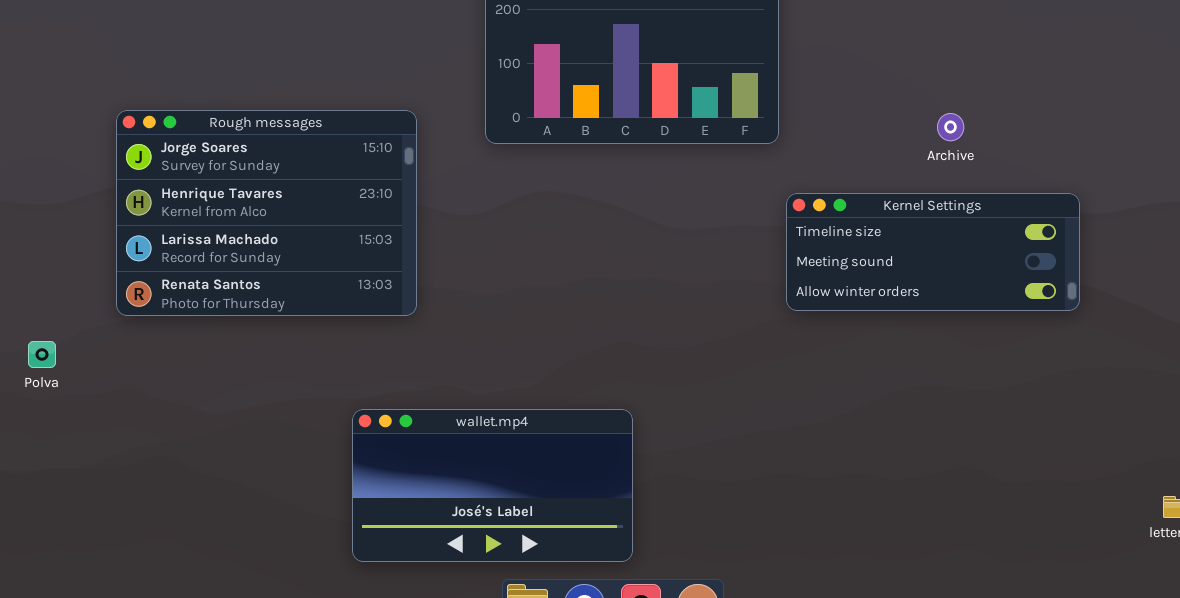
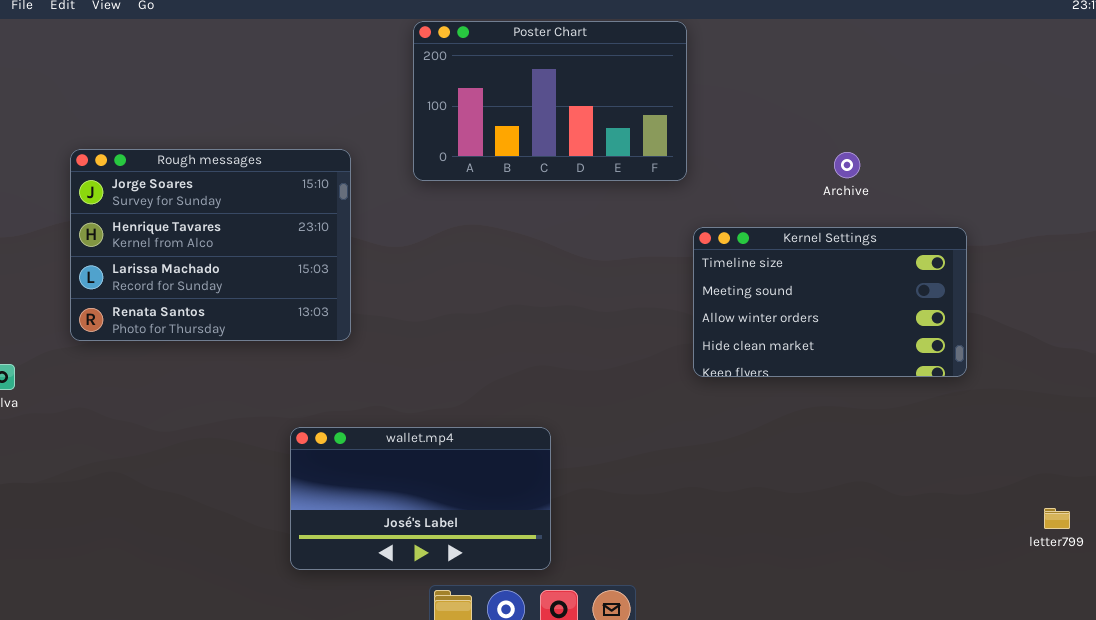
Kernel Settings: [786,193,1080,311] -> [693,227,967,377], resized

